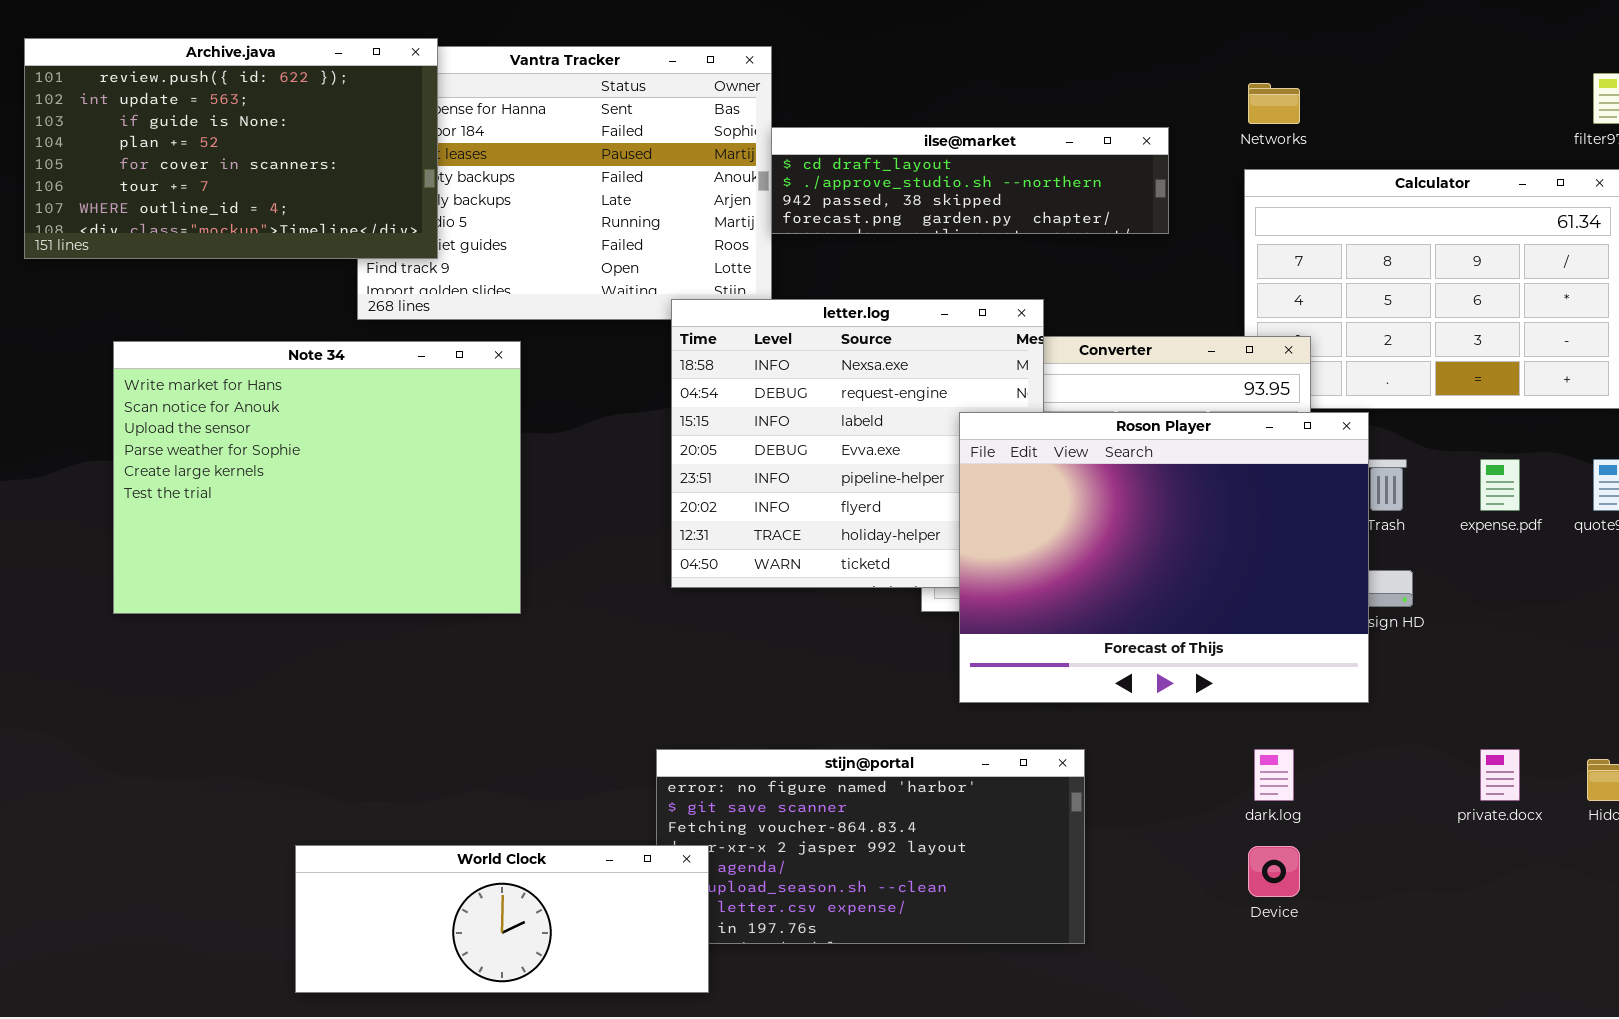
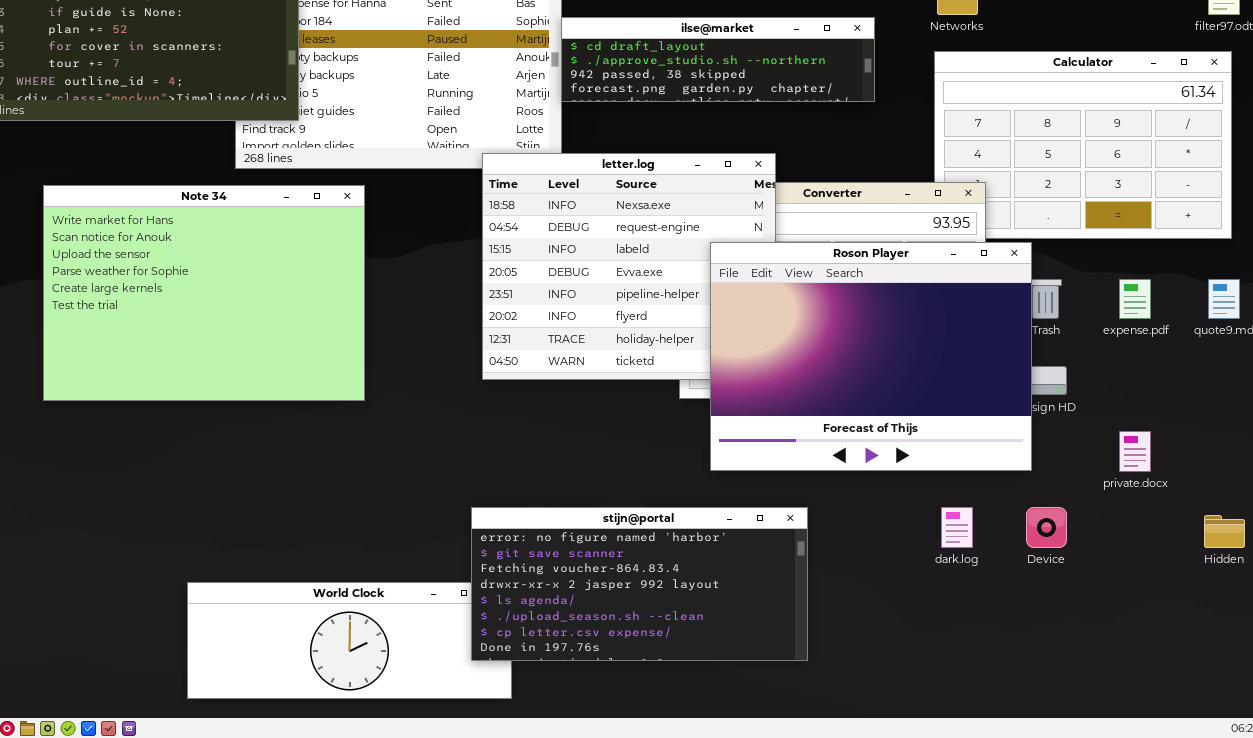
stijn@portal: [656,749,1085,944] -> [471,507,808,661], raised
private.docx: [1480,749,1520,801] -> [1119,431,1151,472], moved
Device: [1248,846,1300,897] -> [1026,507,1067,548], moved

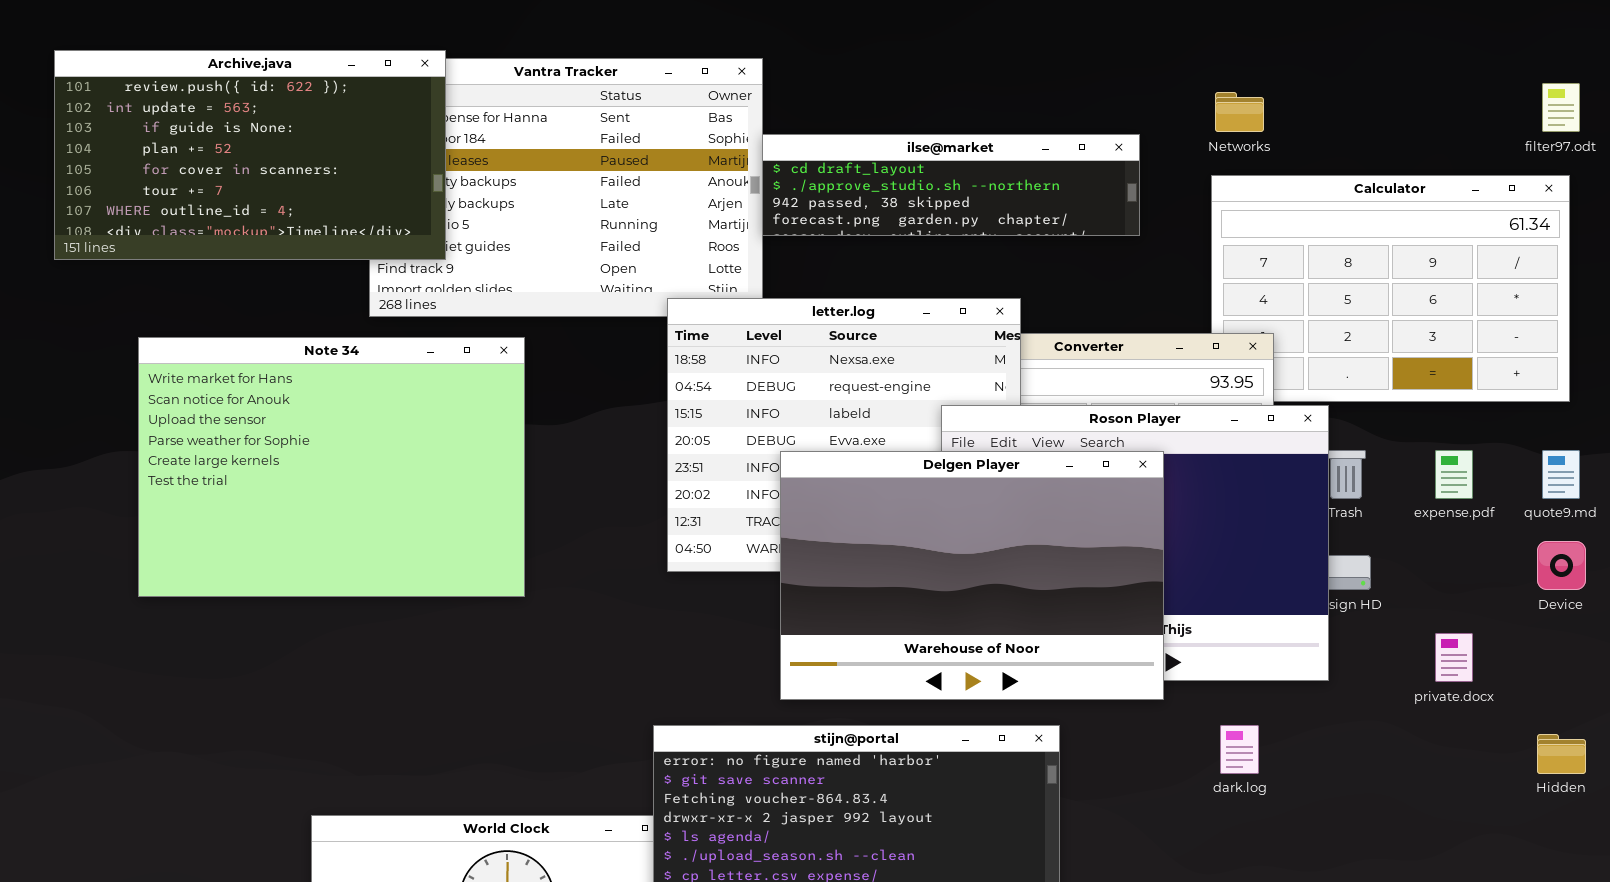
Delgen Player: none -> [780,451,1164,700], opened
Device: [1026,507,1067,548] -> [1537,541,1586,590], moved

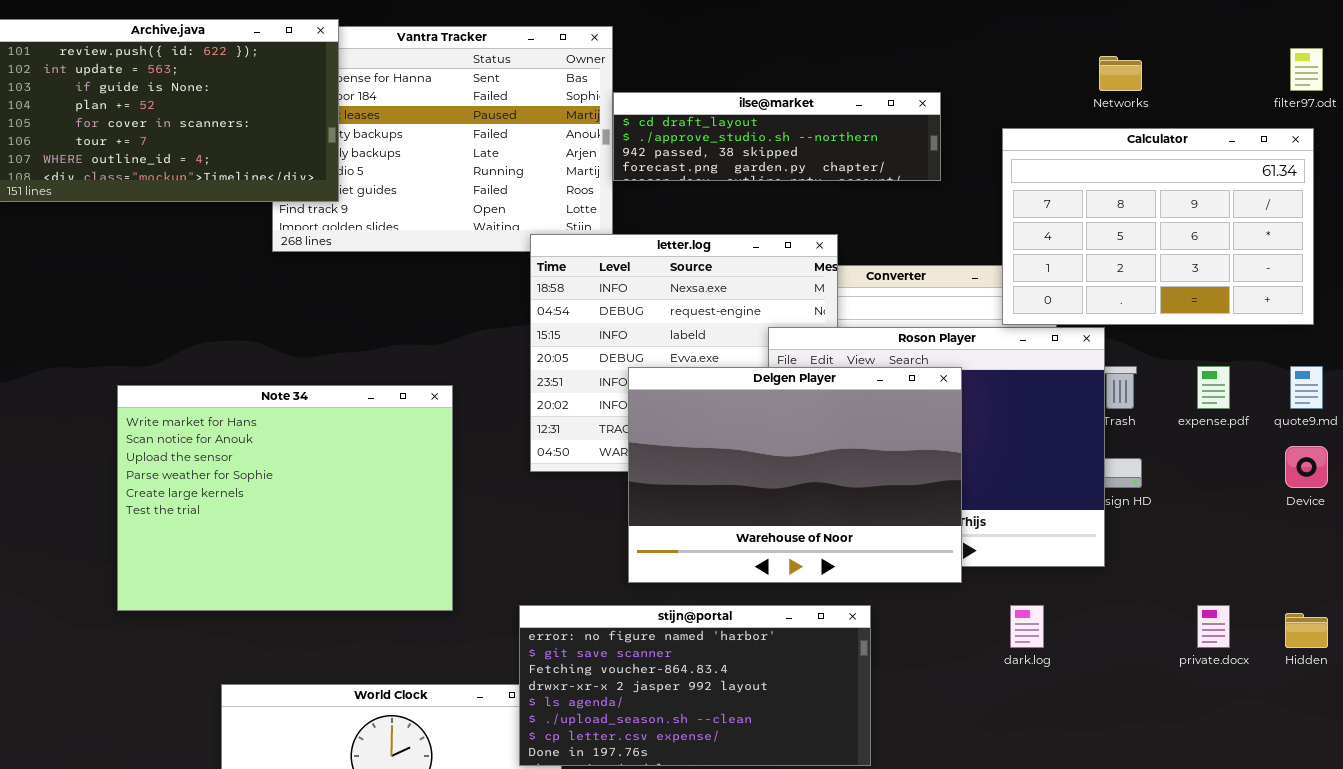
Networks: [1215,92,1264,132] -> [1099,56,1142,91], moved
Calculator: [1211,175,1570,402] -> [1002,128,1314,325], raised
Note 34: [138,337,525,597] -> [117,385,453,611], moved
private.docx: [1435,633,1473,682] -> [1197,605,1230,648], moved

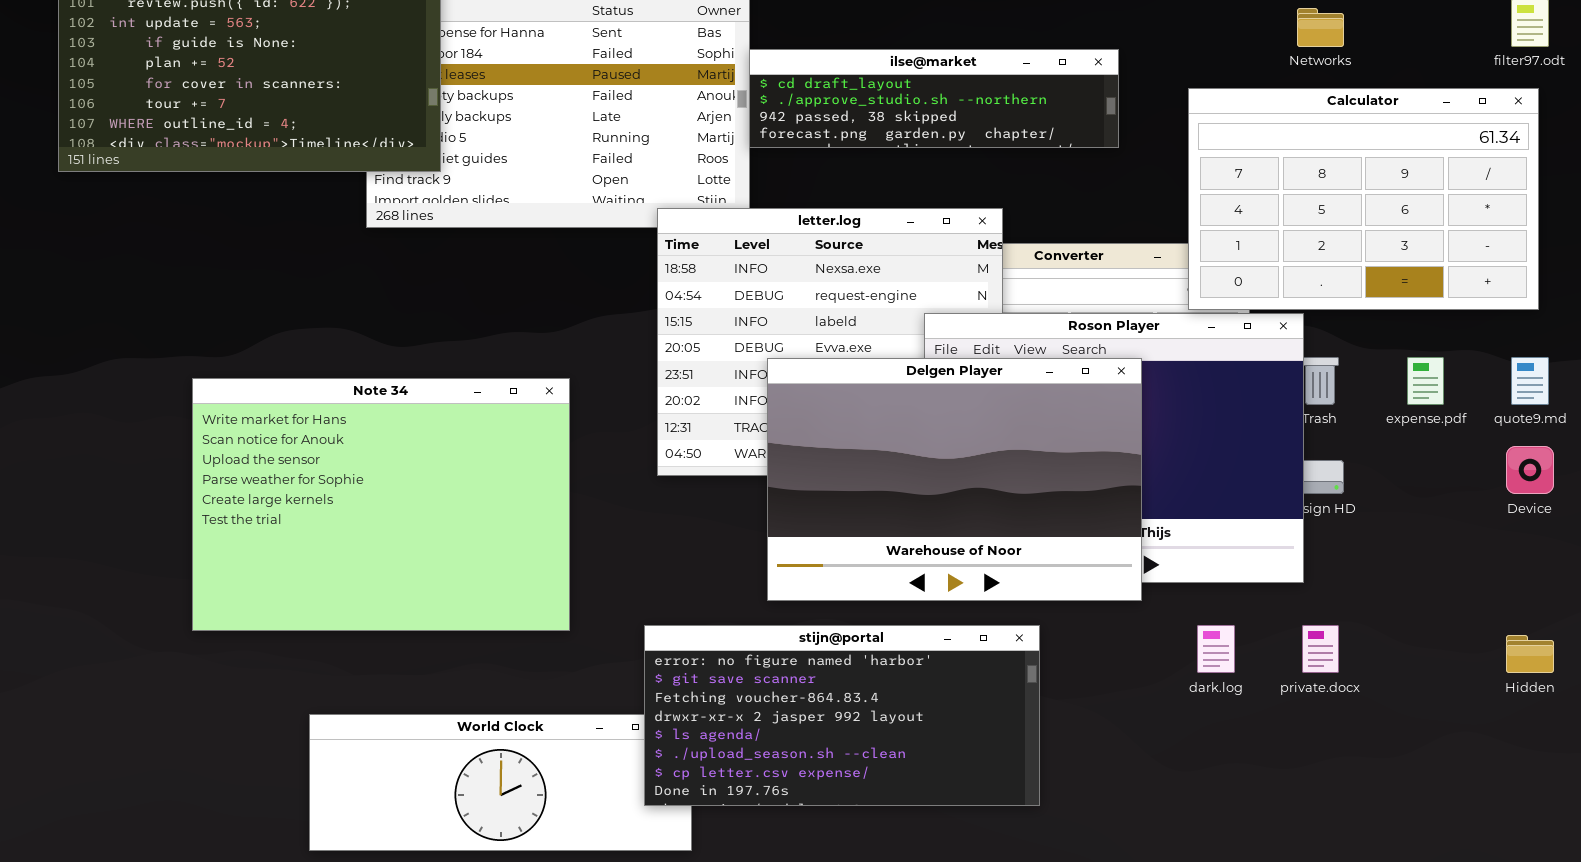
private.docx: [1197,605,1230,648] -> [1302,625,1339,673], moved

